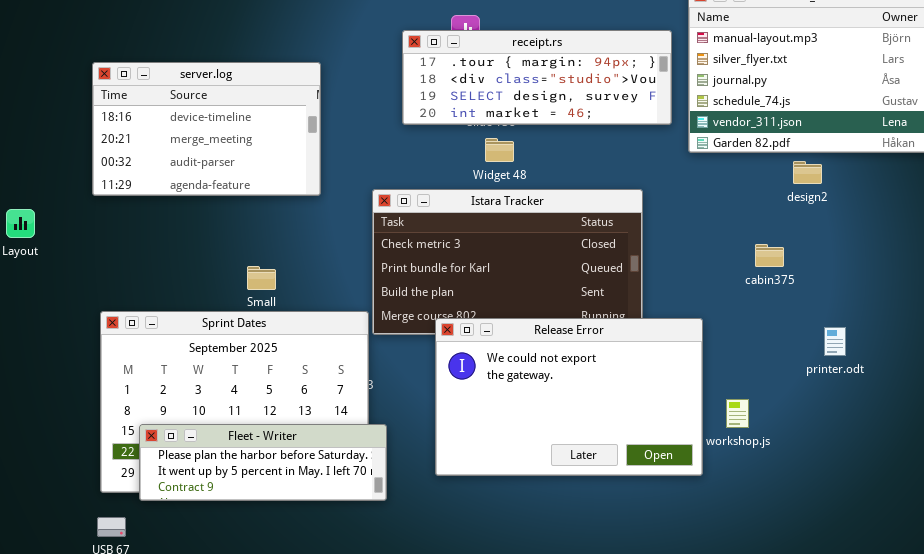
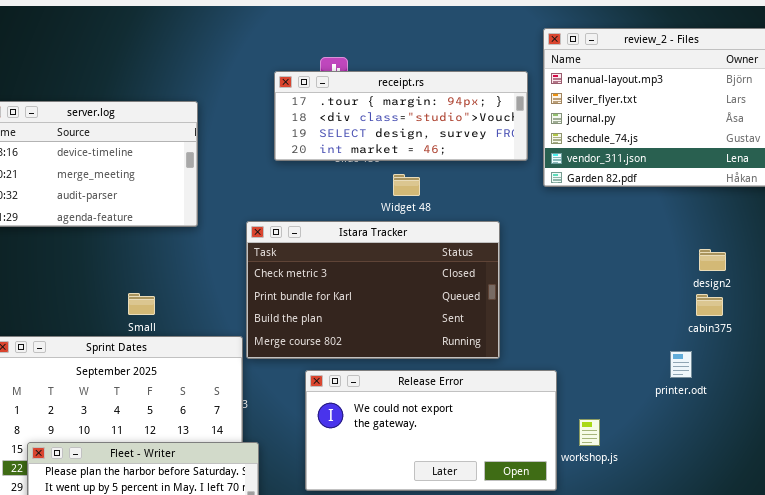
Widget 48: [485,138,514,162] -> [393,174,420,196], moved
design2: [793,161,822,184] -> [699,249,726,271], moved
cabin375: [755,244,784,267] -> [696,294,723,316], moved
Release Error: [435,318,703,476] -> [305,370,557,491], resized

